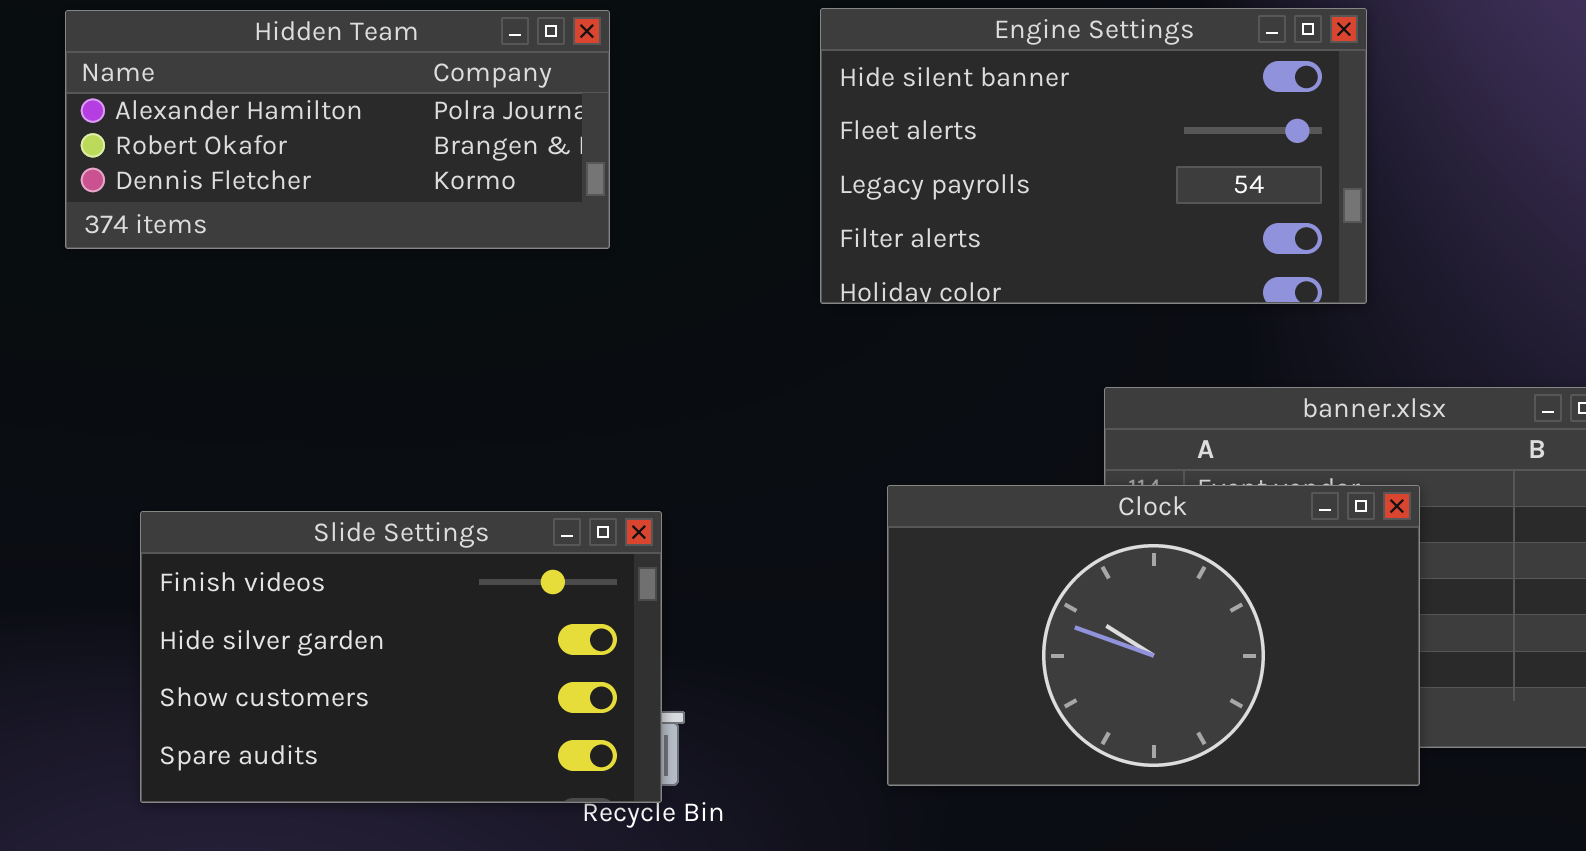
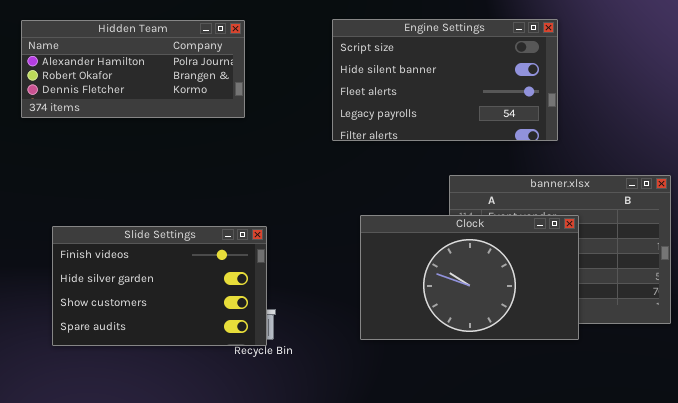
Engine Settings: [820,8,1367,304] -> [332,19,558,141], scrolled up 1 row

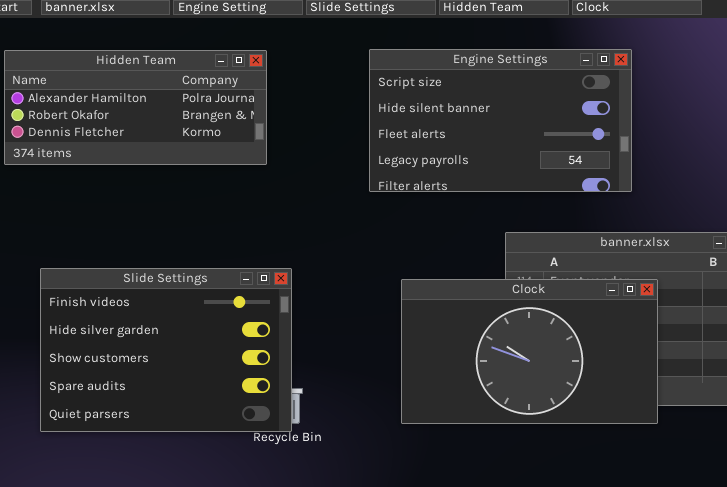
Slide Settings: [52,226,267,346] -> [40,268,292,432], resized

